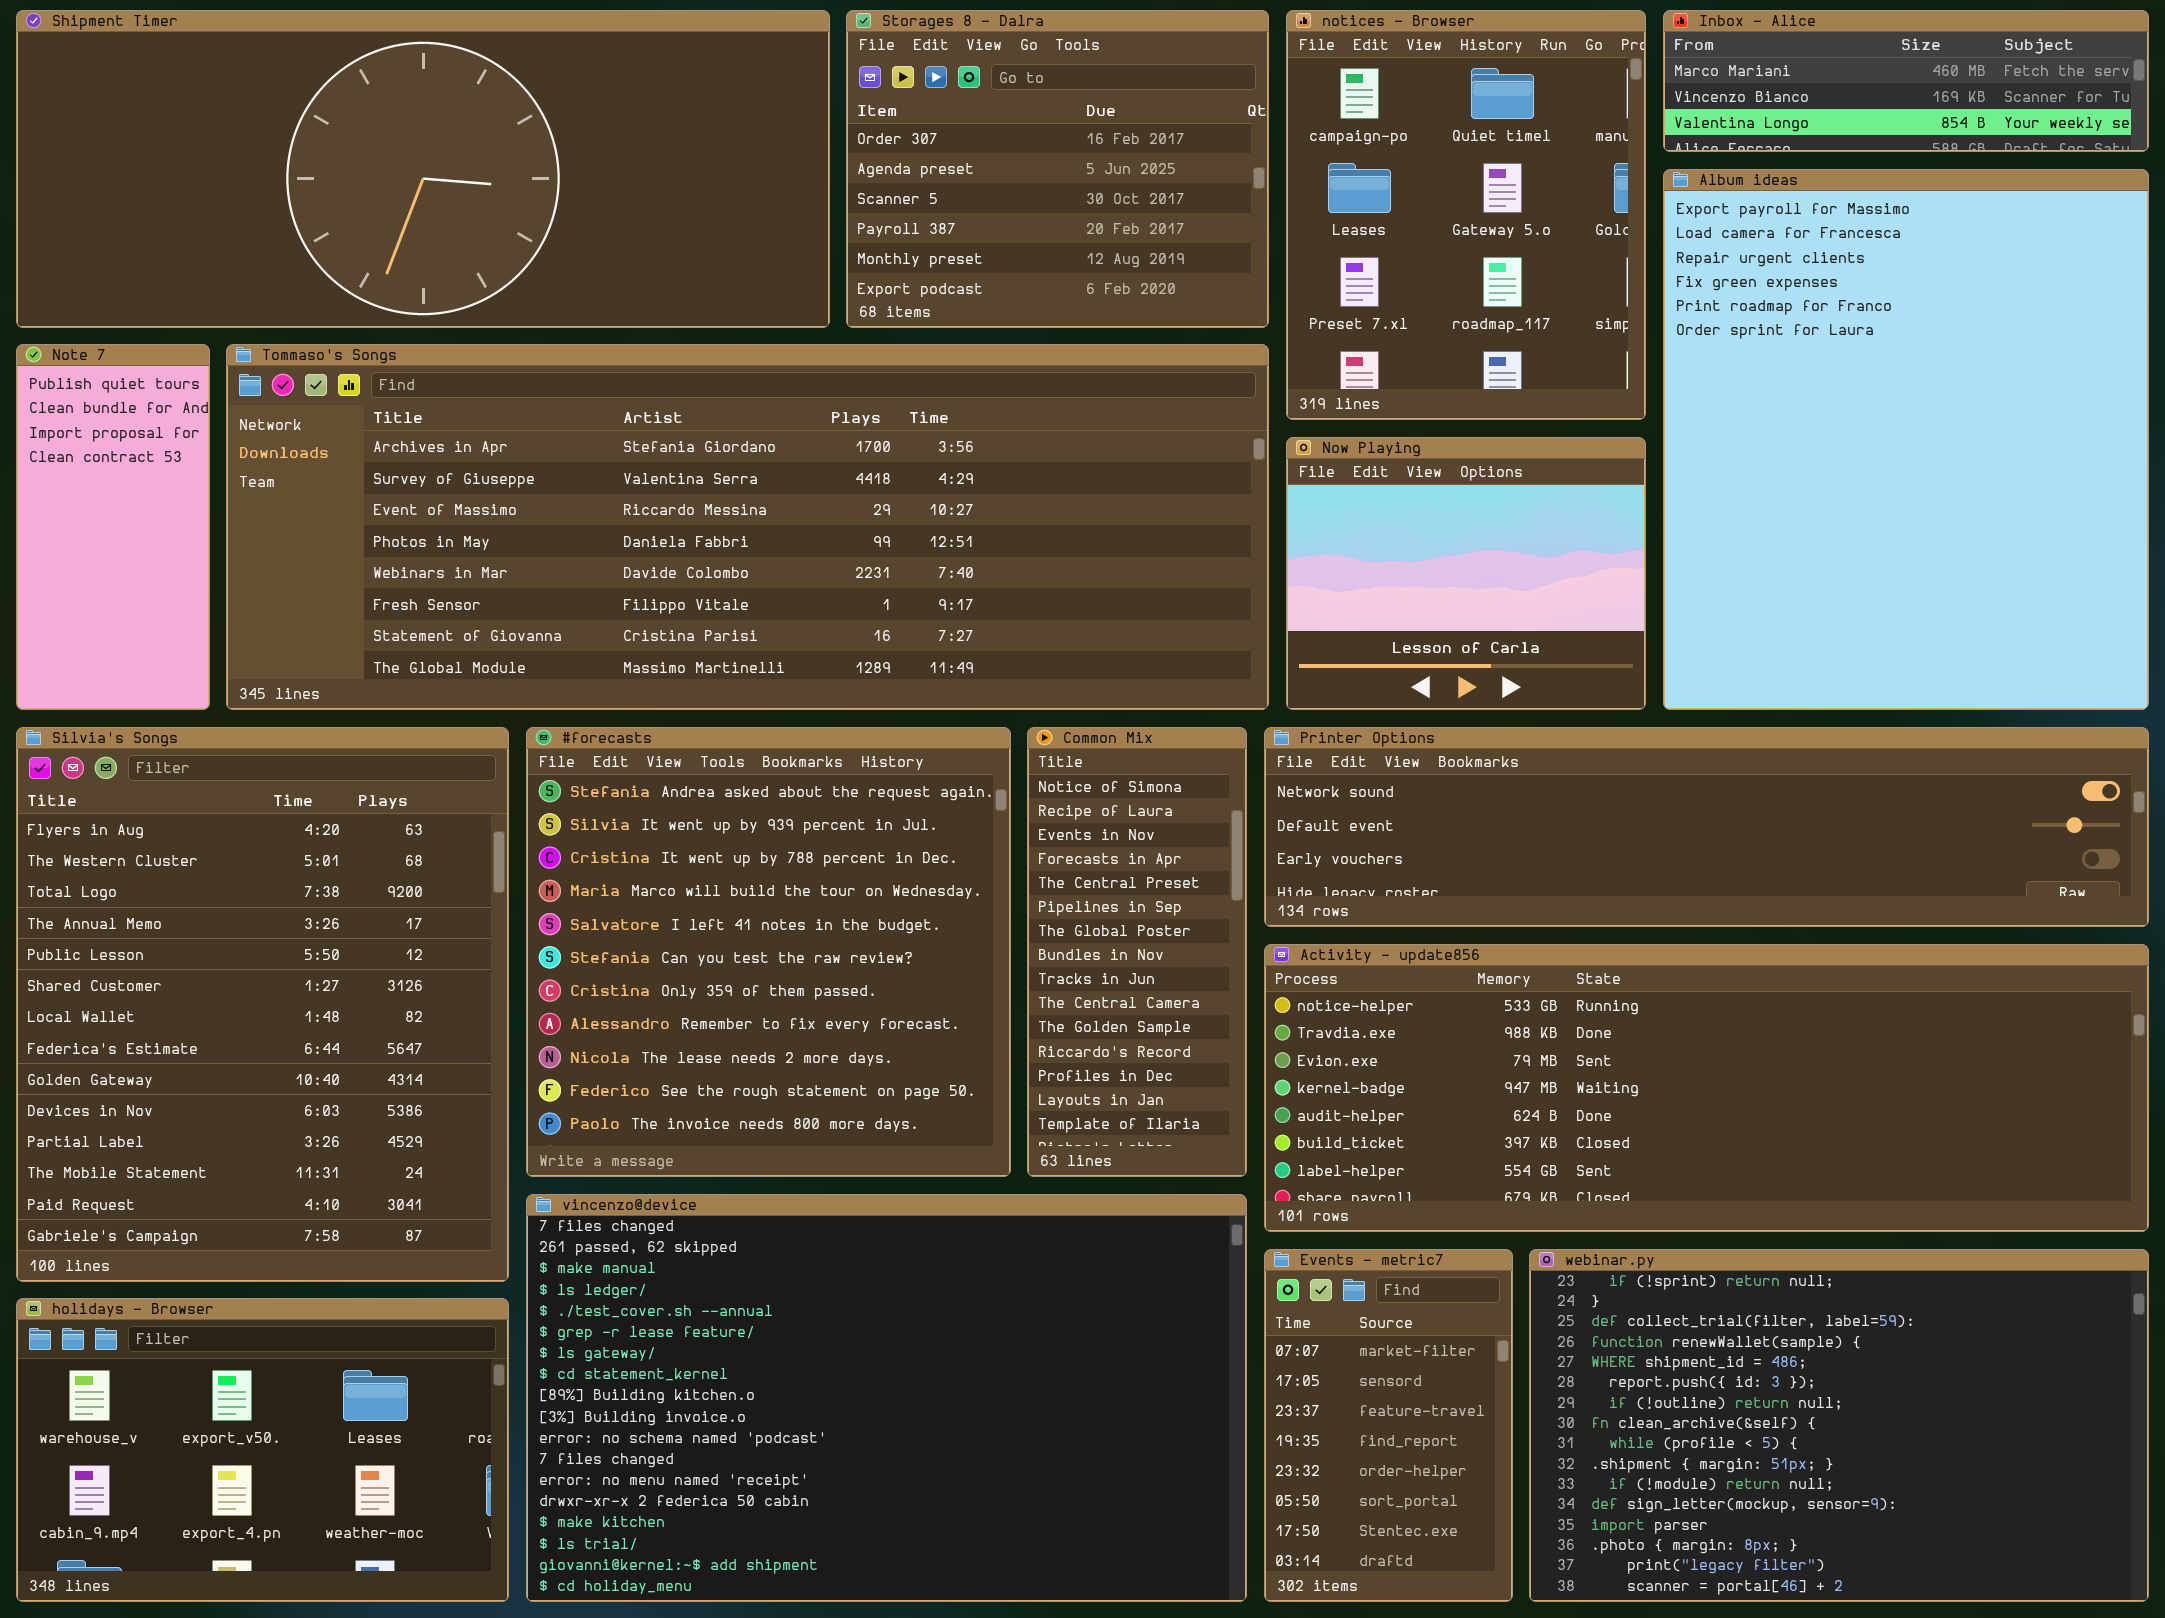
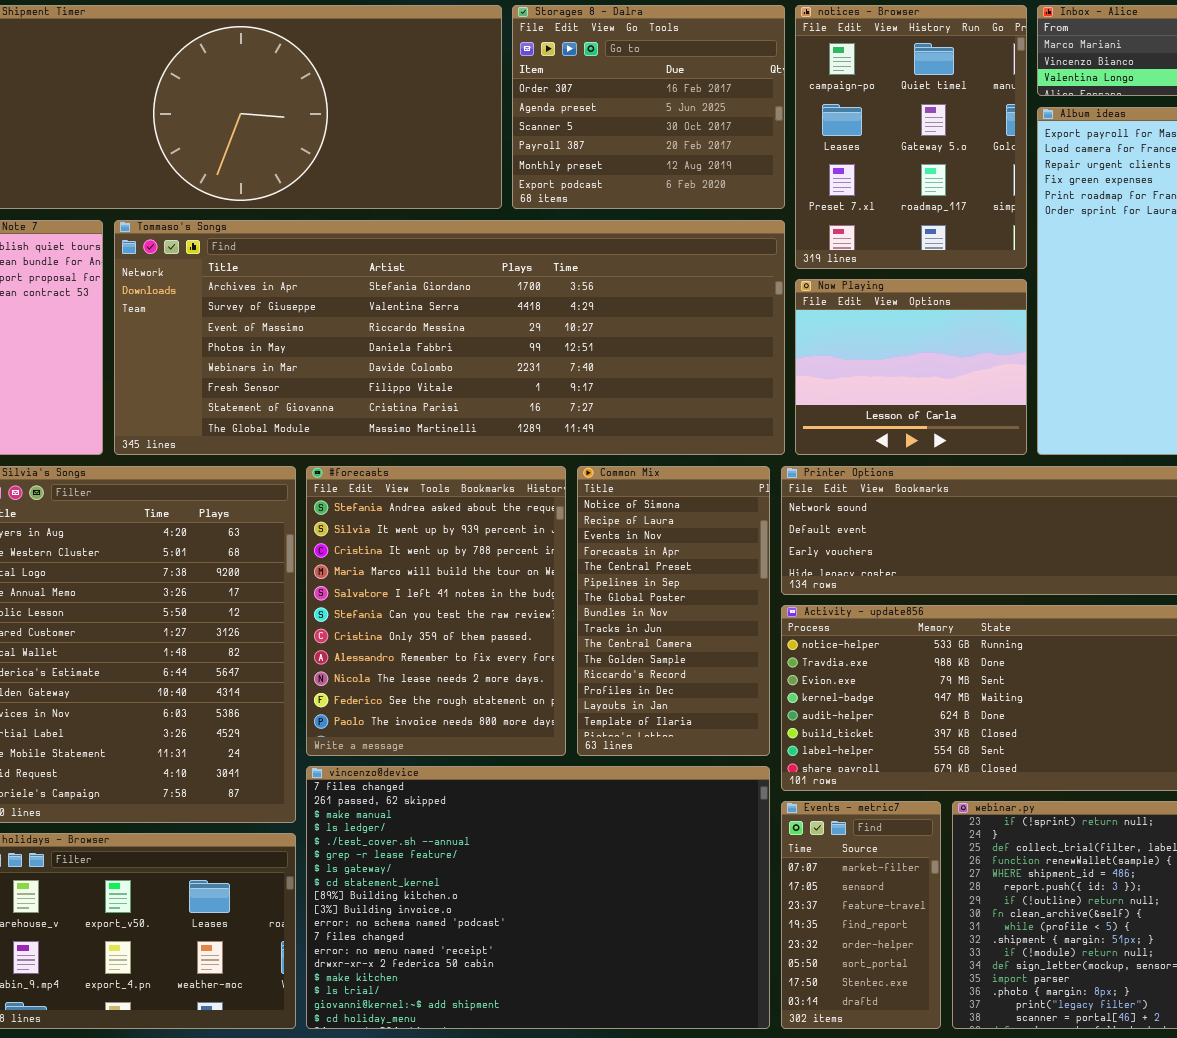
#forecasts: [526,727,1011,1177] -> [306,466,566,756], resized
Common Mix: [1027,727,1247,1177] -> [577,466,770,756], resized

